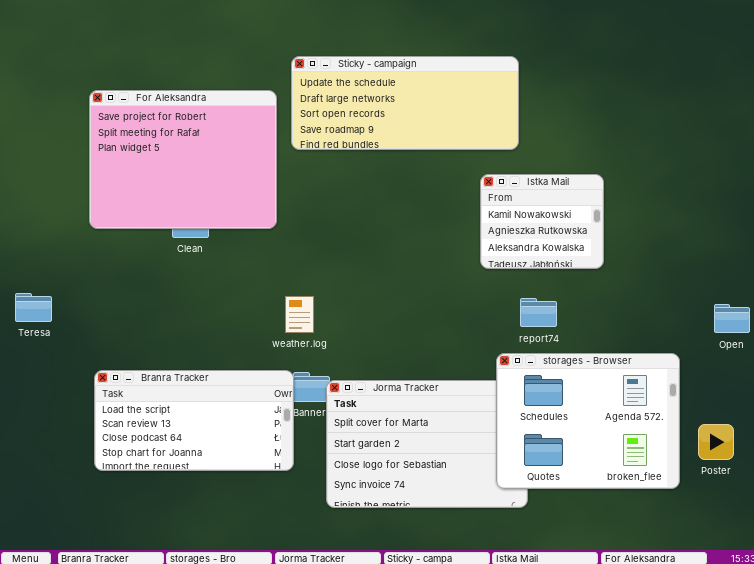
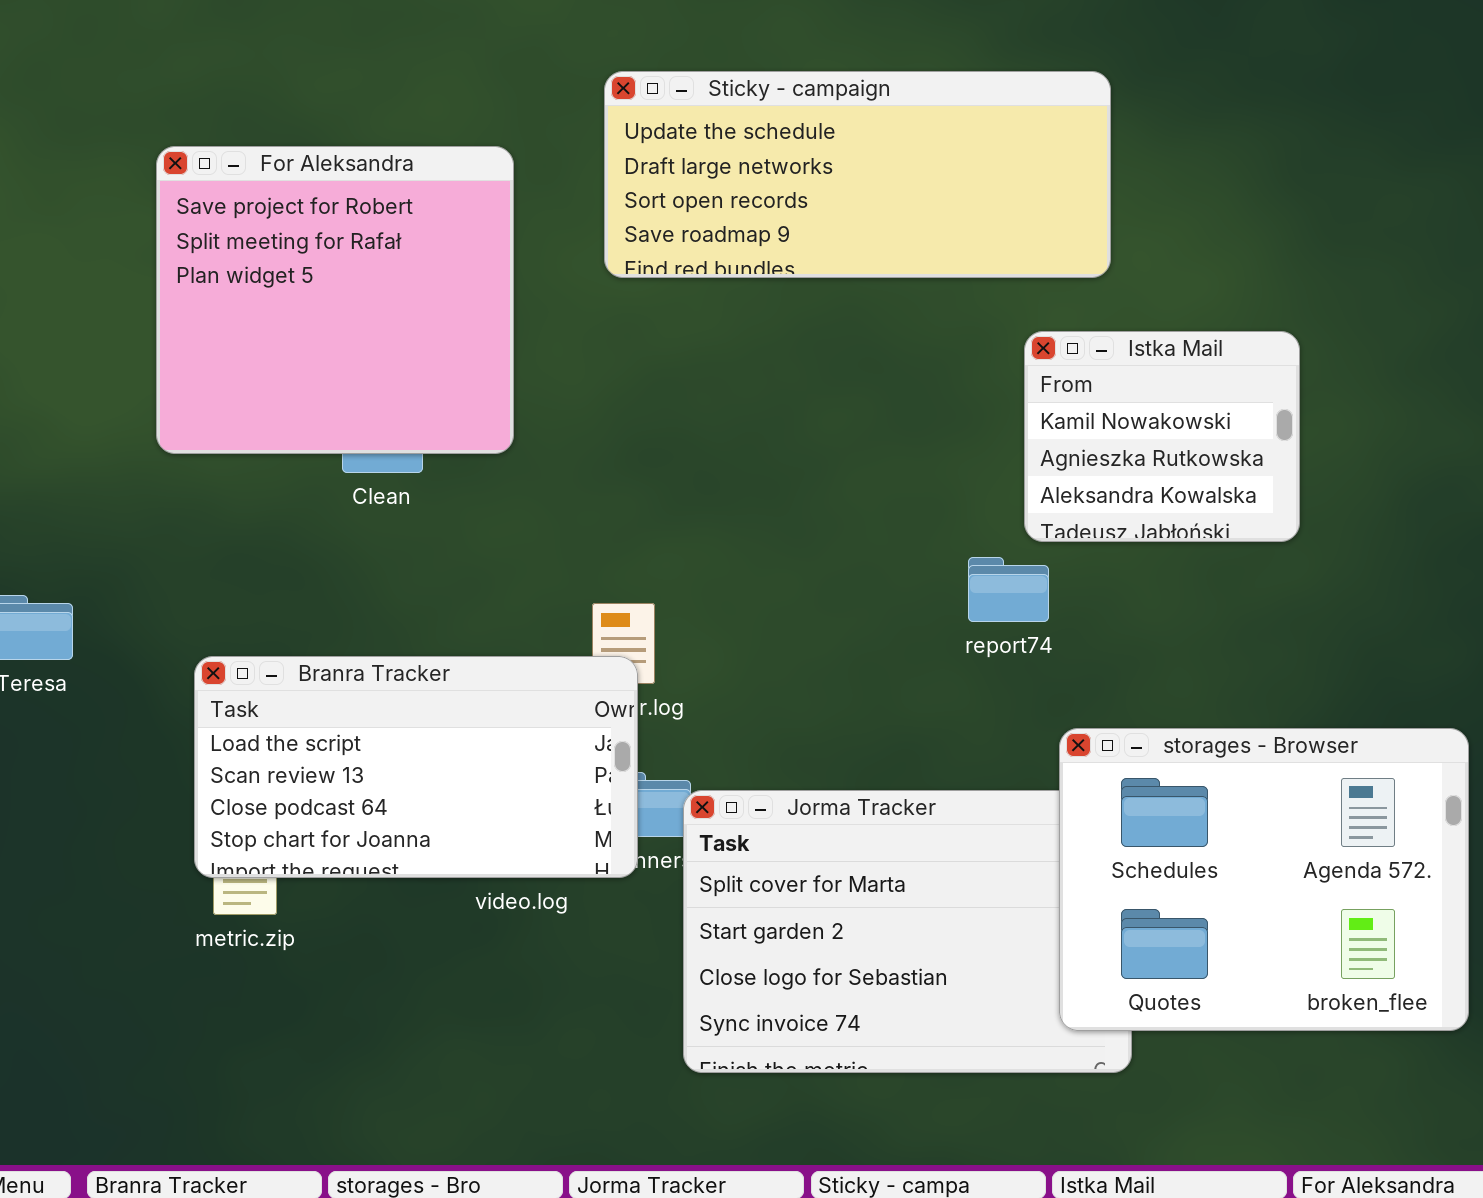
For Aleksandra: [89,90,277,229] -> [156,146,514,454], resized
report74: [520,298,557,327] -> [968,557,1049,622], moved
Branra Tracker: [94,370,294,471] -> [194,656,638,878], moved

